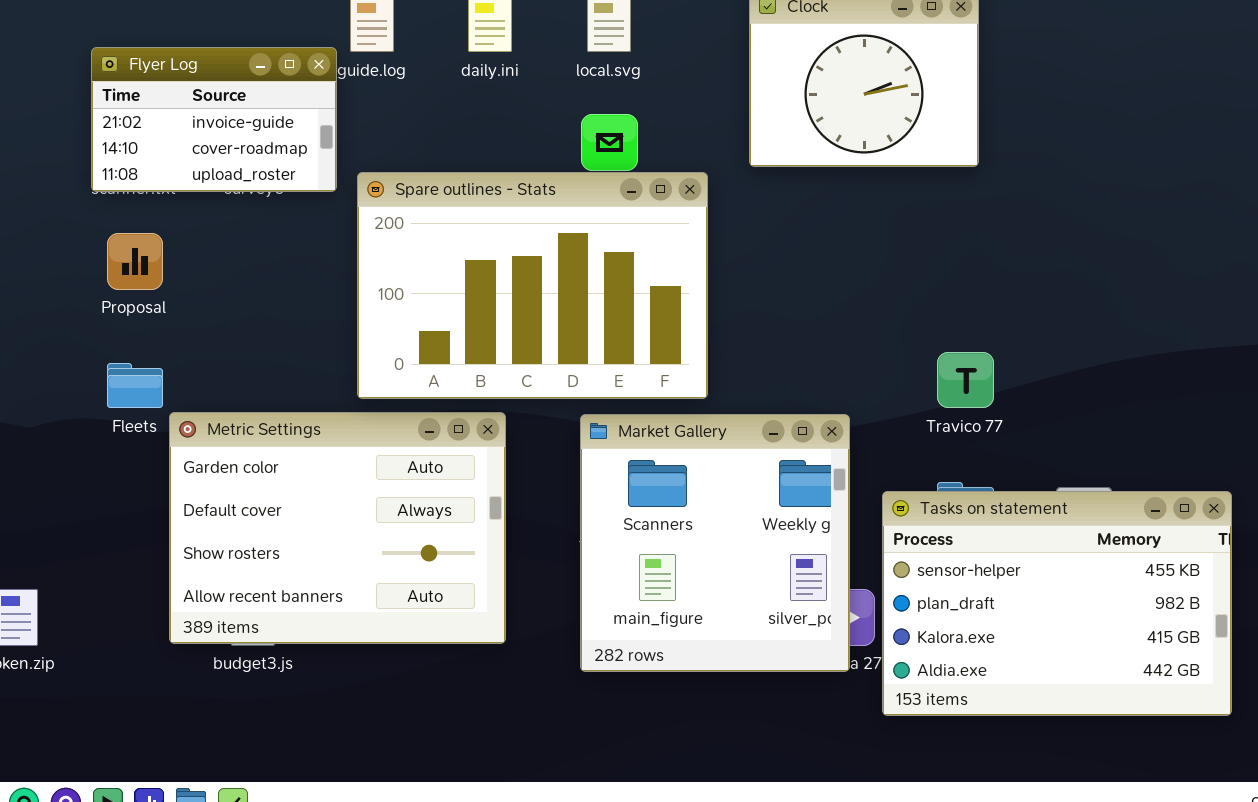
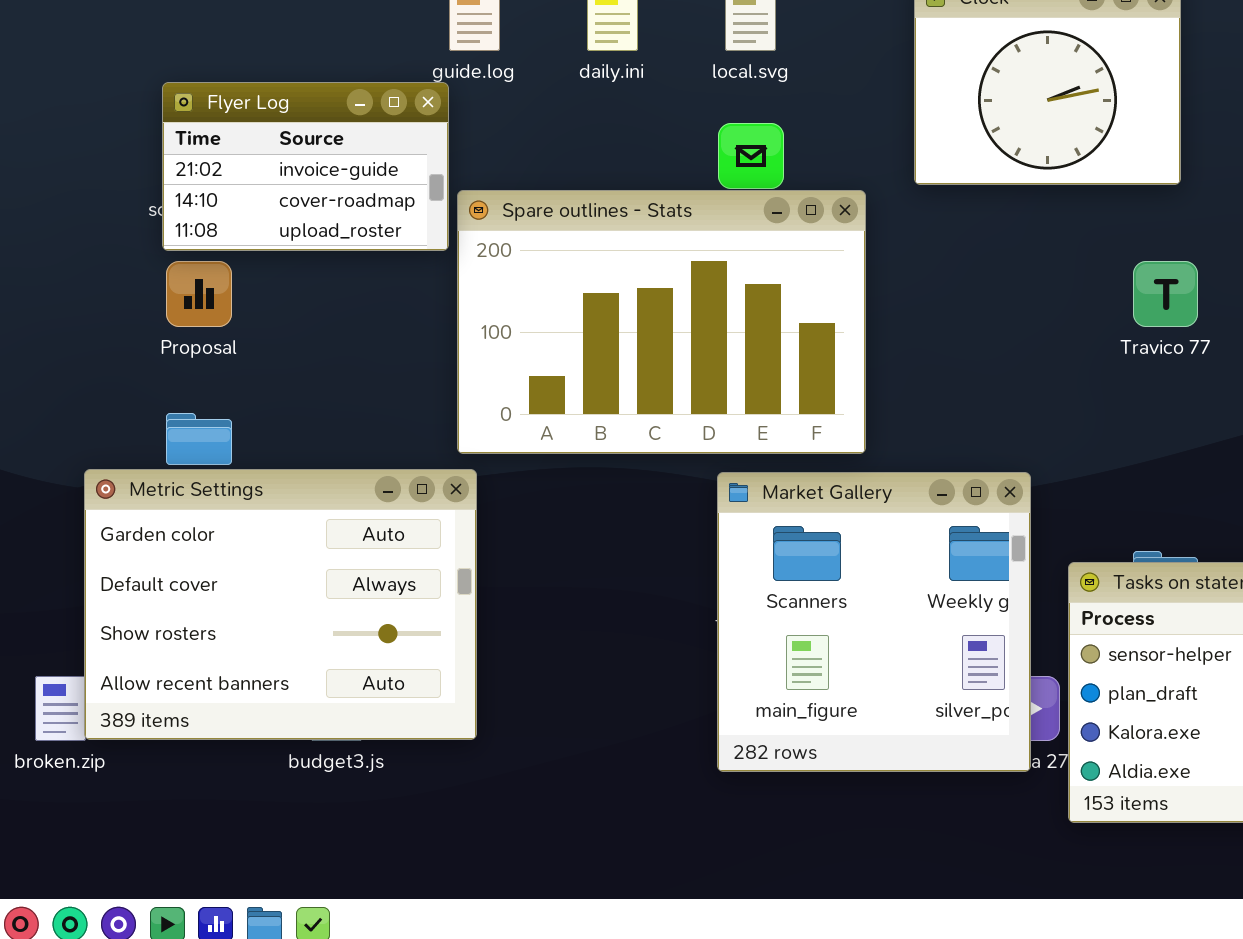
Flyer Log: [91,47,337,192] -> [162,82,449,251], moved
Travico 77: [937,352,994,408] -> [1133,261,1198,327], moved
Metric Settings: [169,412,506,644] -> [84,469,477,740], moved

